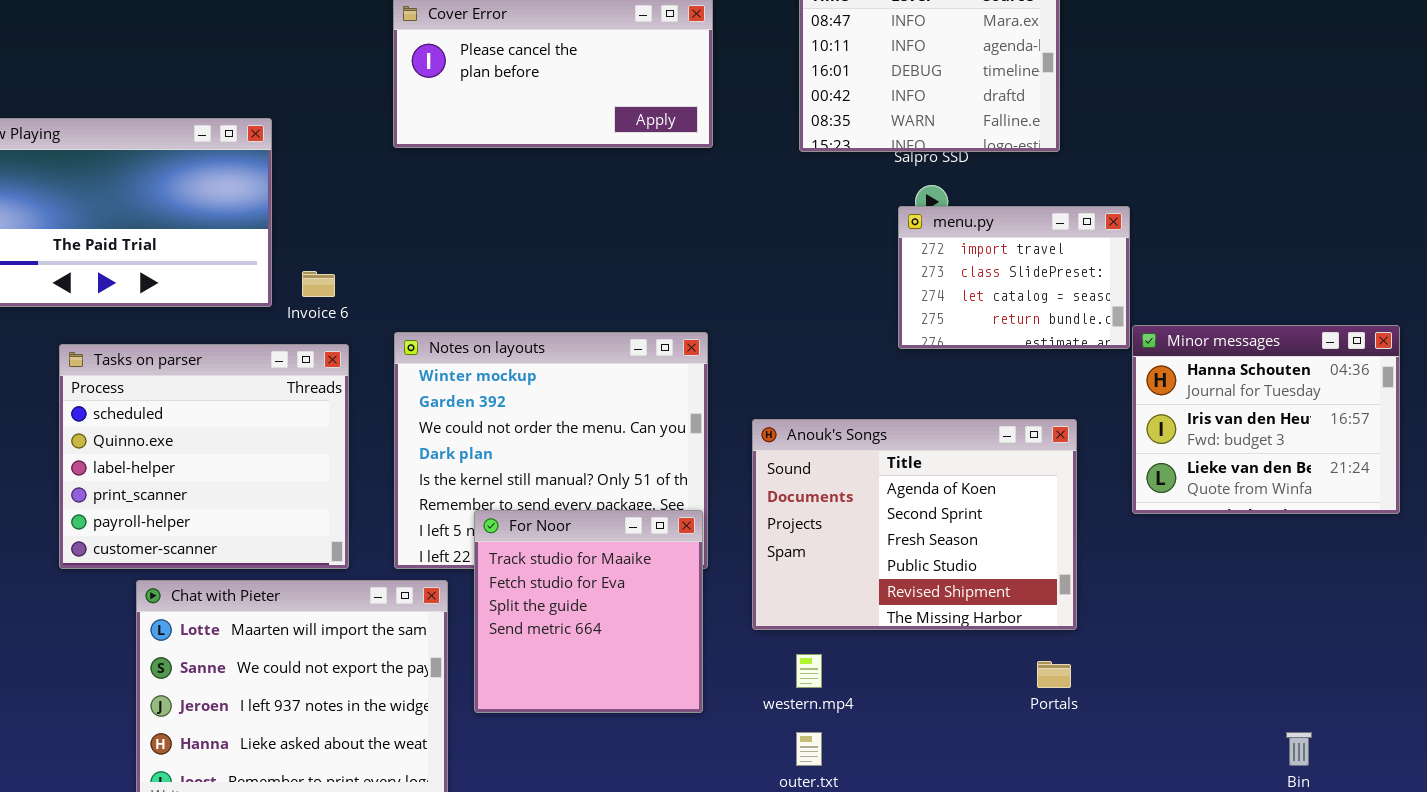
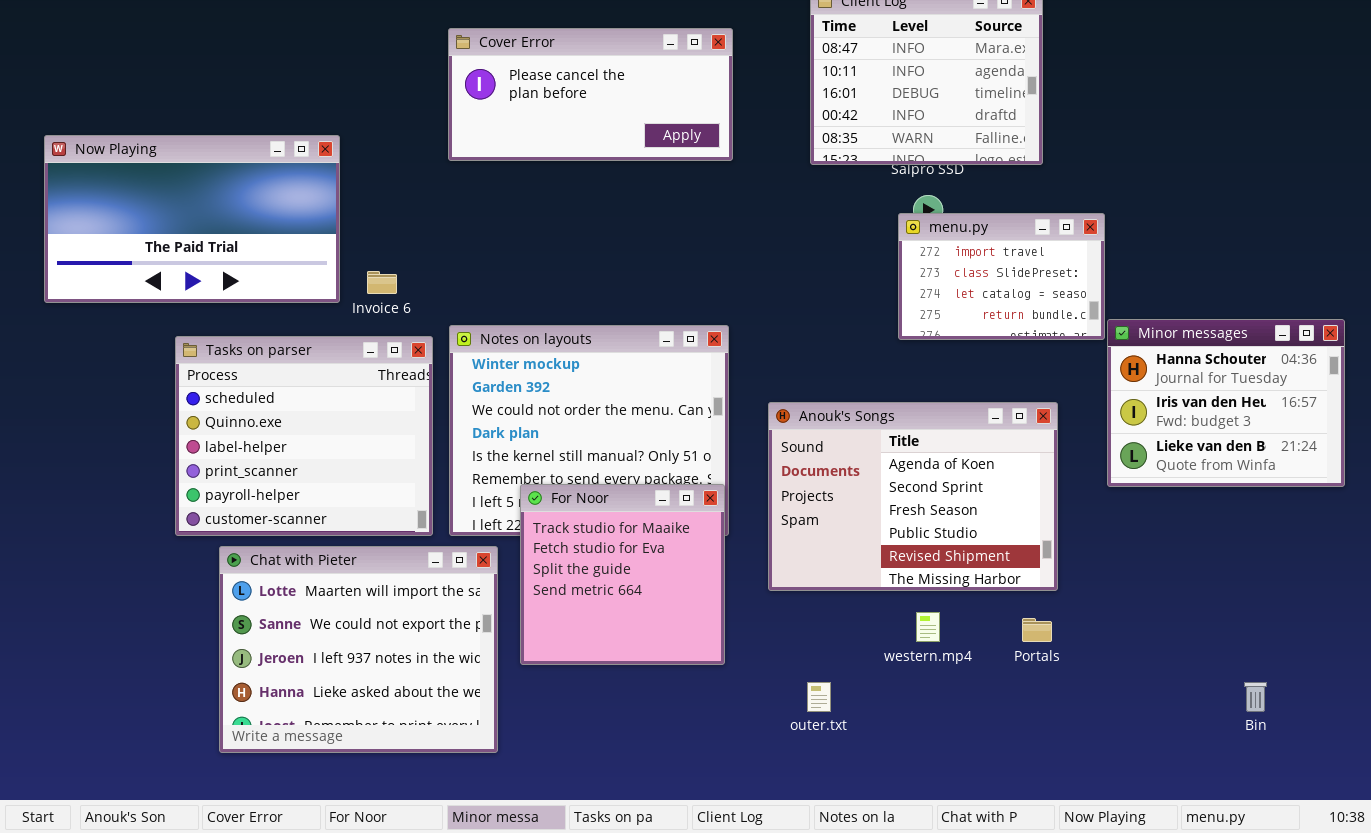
Tasks on parser: [59,344,349,569] -> [175,336,433,536], moved
western.mp4: [796,654,822,688] -> [916,612,940,642], moved

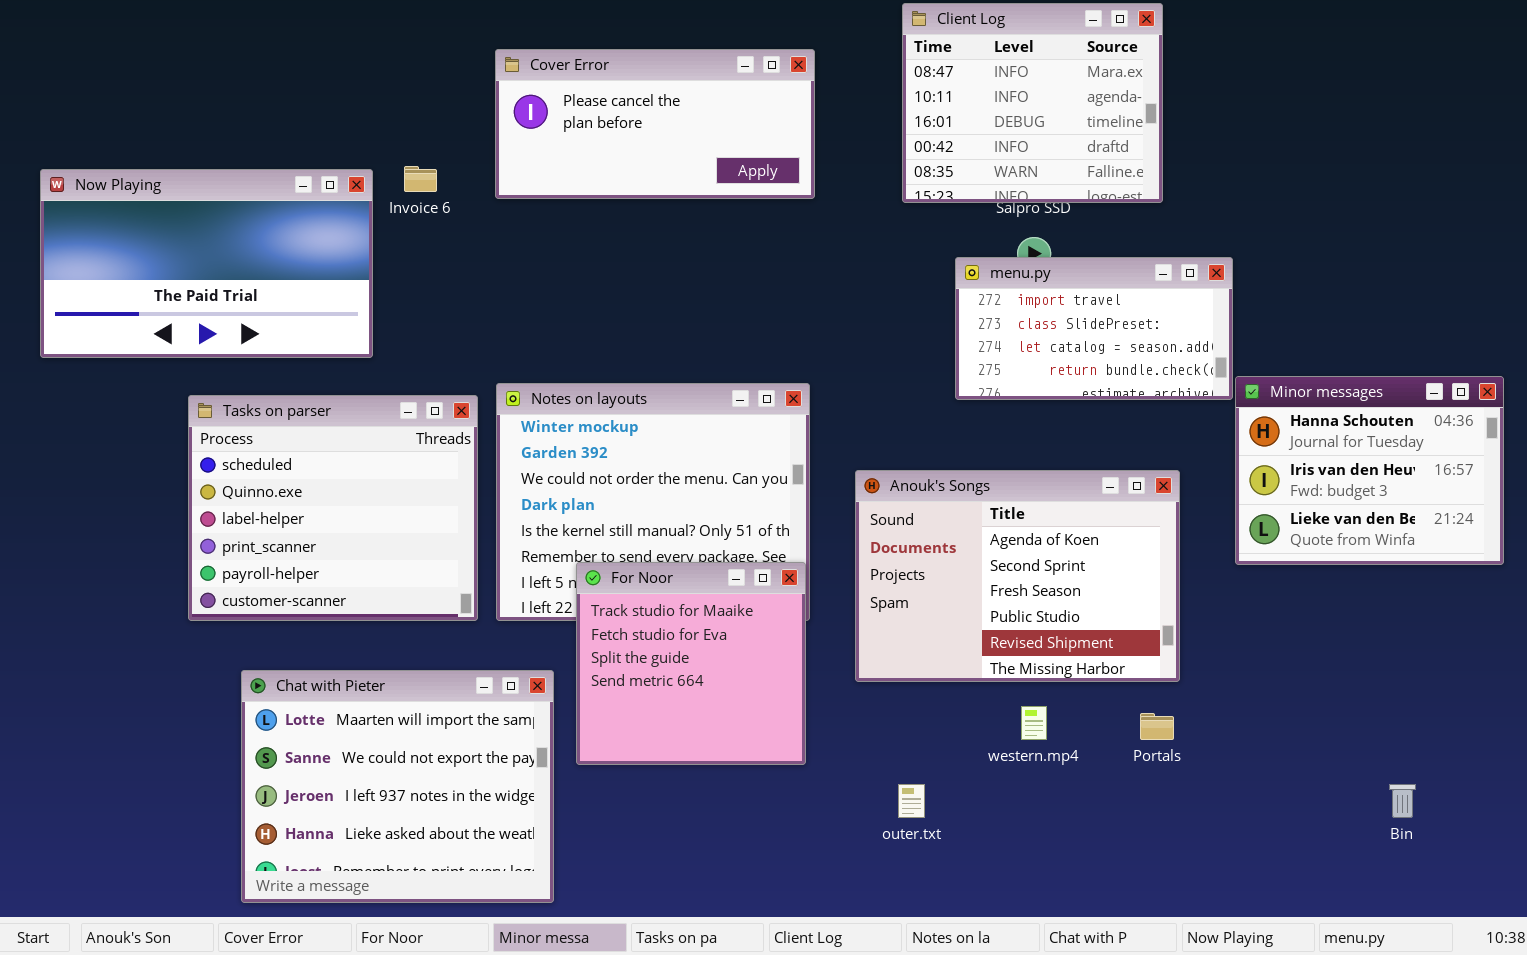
menu.py: [898,213,1105,340] -> [955,257,1233,400], resized
Invoice 6: [367,271,397,294] -> [404,166,437,192], moved
Chat with Pieter: [219,546,498,753] -> [241,670,554,903], moved

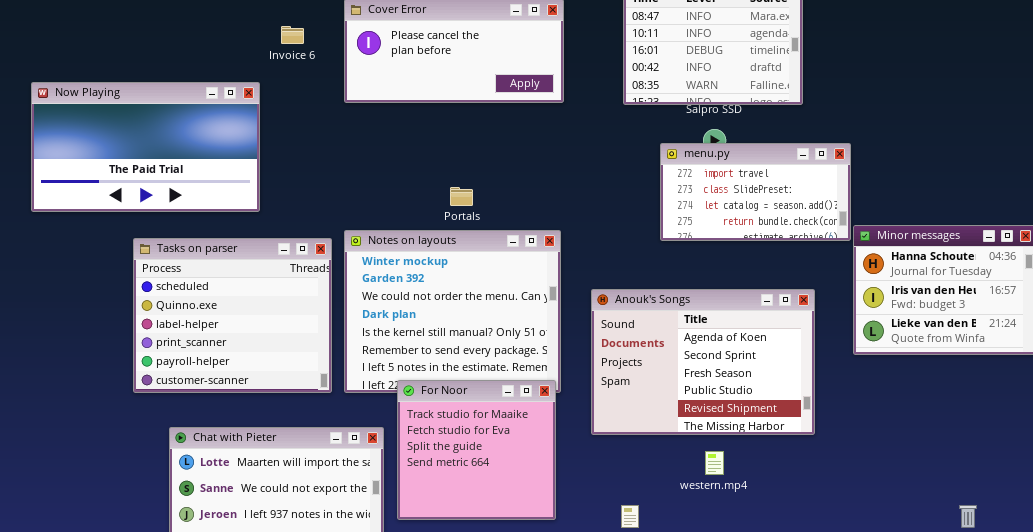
Invoice 6: [404,166,437,192] -> [281,26,304,44], moved
For Noor: [576,562,806,765] -> [397,380,556,520], moved
Portals: [1140,713,1174,740] -> [450,187,473,206], moved

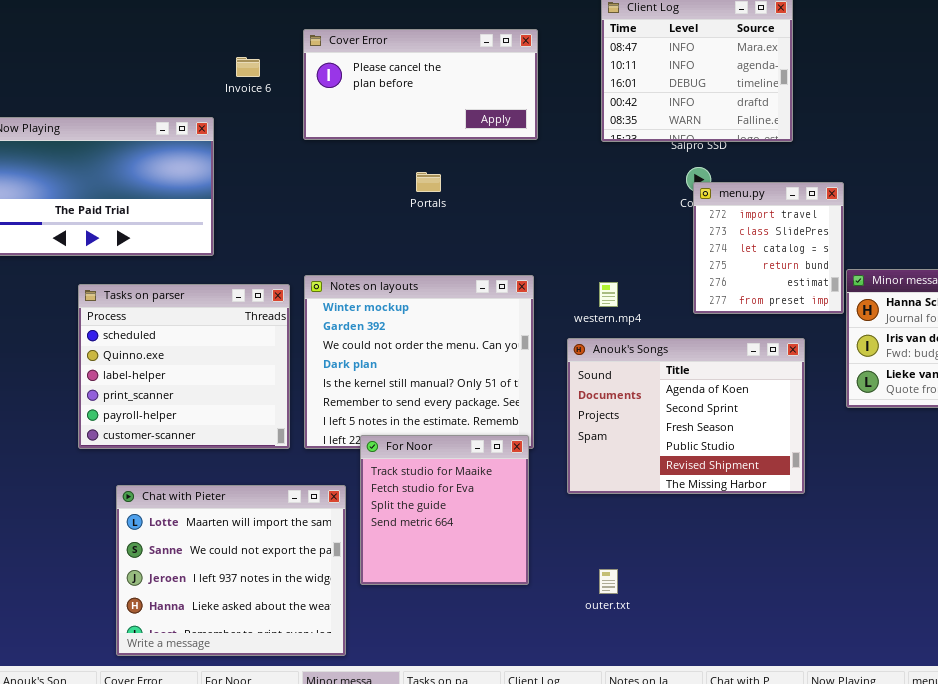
menu.py: [660,143,851,241] -> [693,182,844,314], resized
Portals: [450,187,473,206] -> [416,172,441,192], moved
western.mp4: [705,451,724,475] -> [599,282,618,307], moved

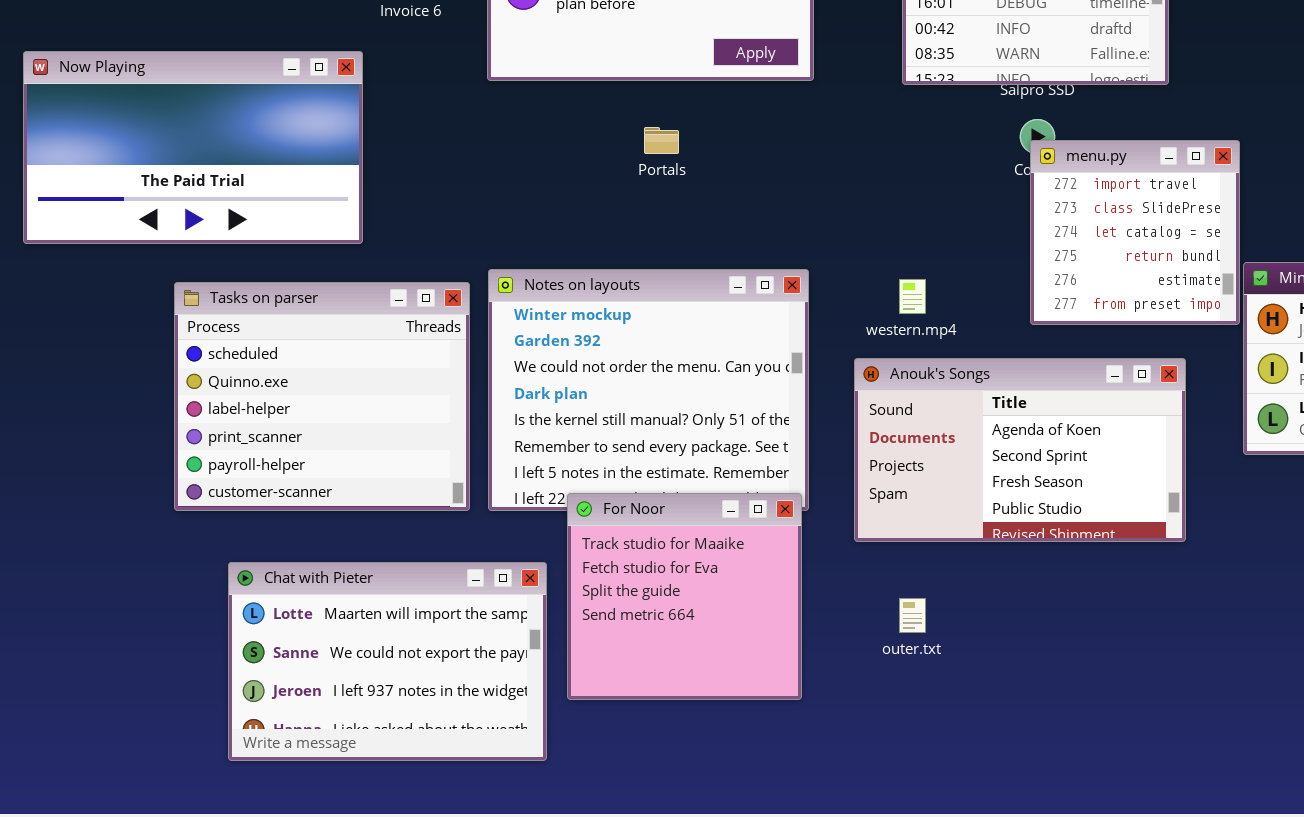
Anouk's Songs: [567,338,805,494] -> [854,358,1186,542], resized
Chat with Pieter: [116,485,346,656] -> [228,562,547,761], resized
outer.txt: [599,569,618,594] -> [899,598,926,633], moved

